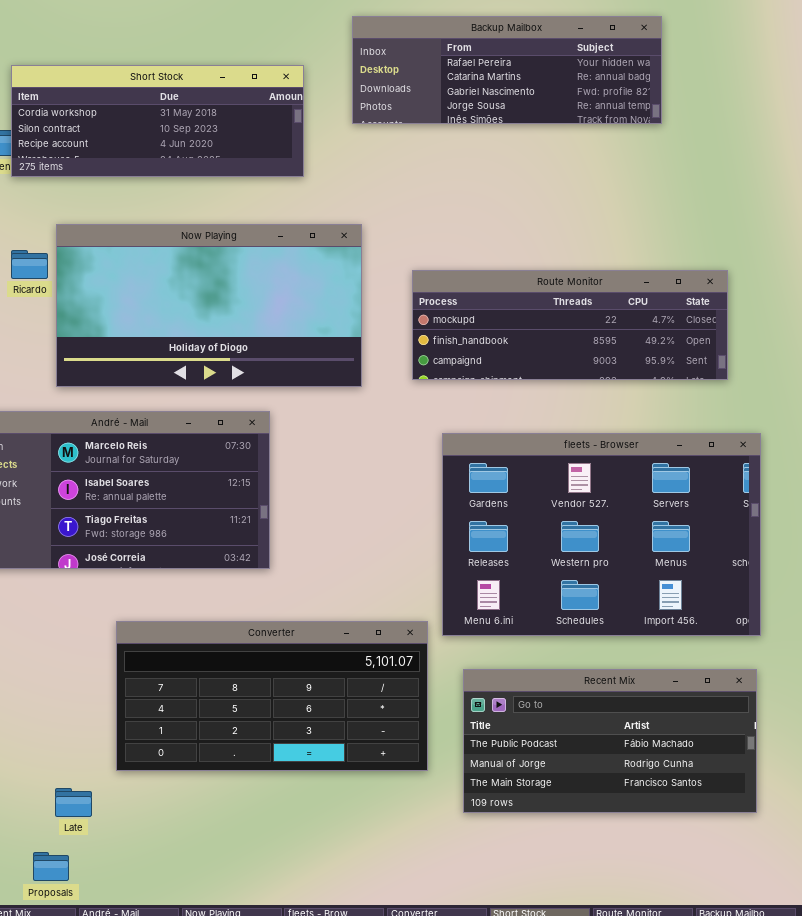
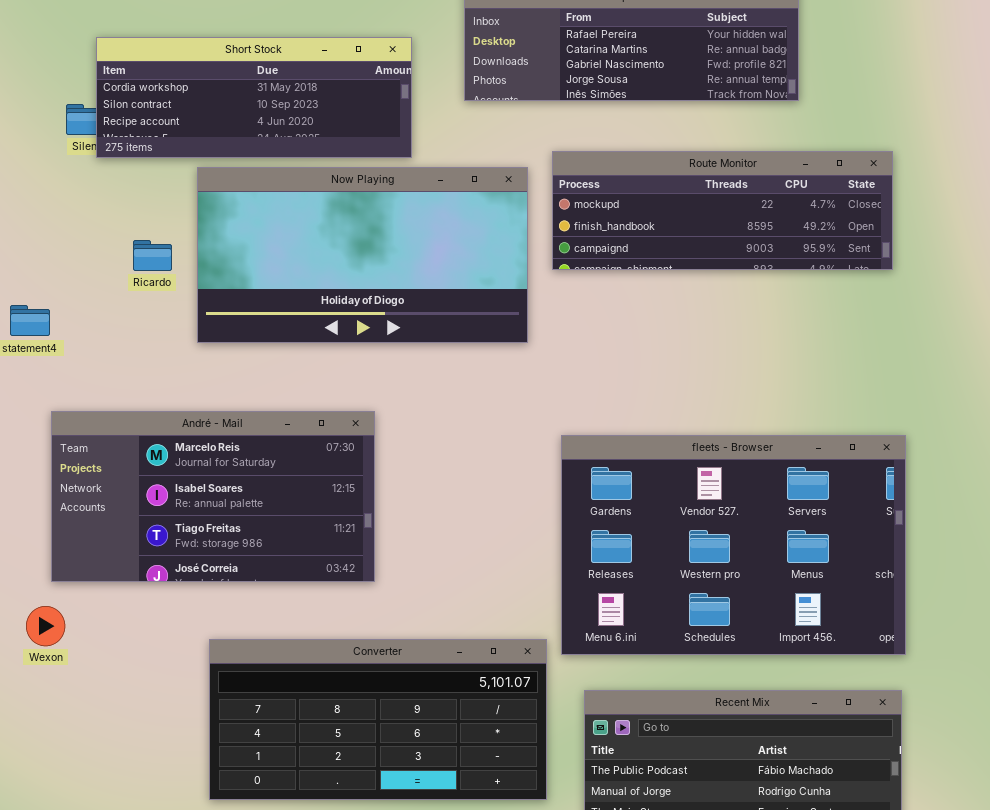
Now Playing: [56,224,362,387] -> [197,167,528,343], moved
Ricardo: [11,250,48,279] -> [133,240,172,271], moved
Route Monitor: [412,270,728,380] -> [552,151,893,270], moved

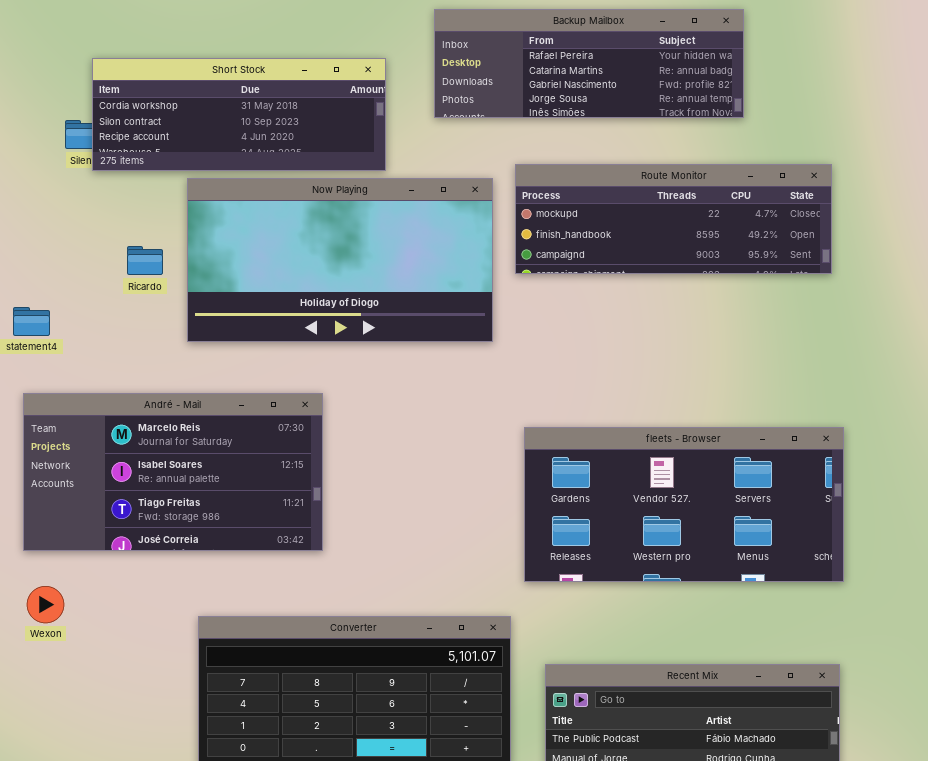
André - Mail: [51,411,375,582] -> [23,393,323,551], moved
fleets - Browser: [561,435,906,655] -> [524,427,844,582], resized

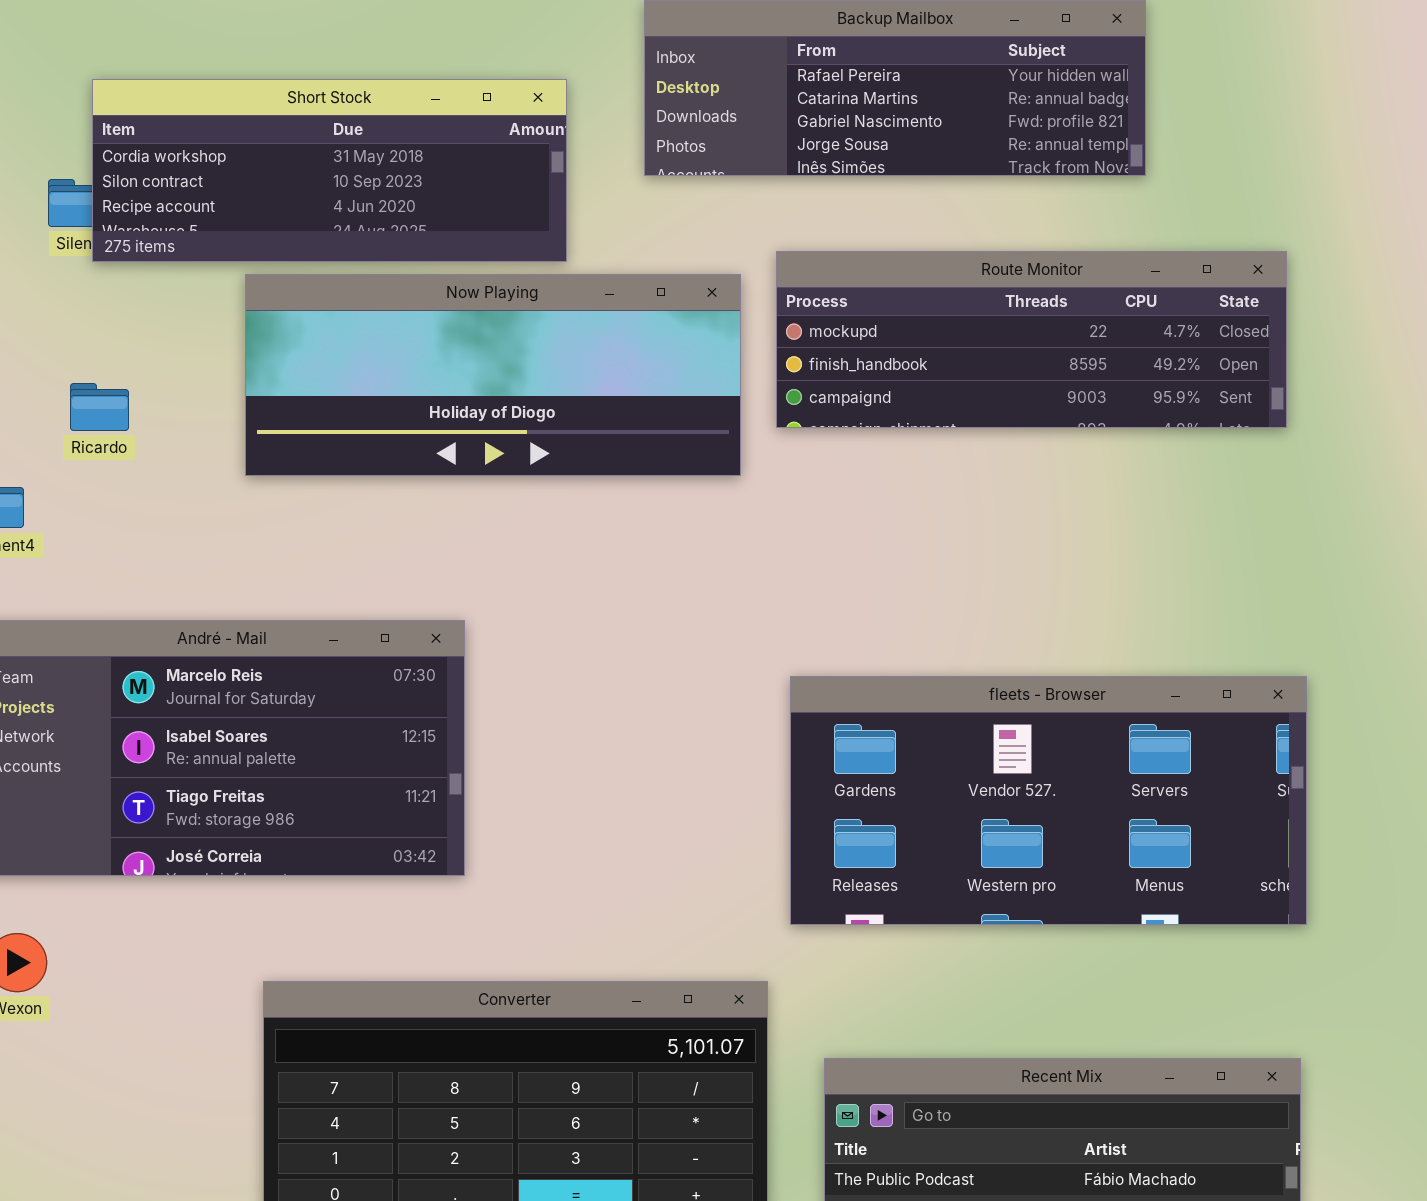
Now Playing: [187,178,493,342] -> [245,274,741,476], resized
Ricardo: [127,246,163,275] -> [70,383,129,431], moved

